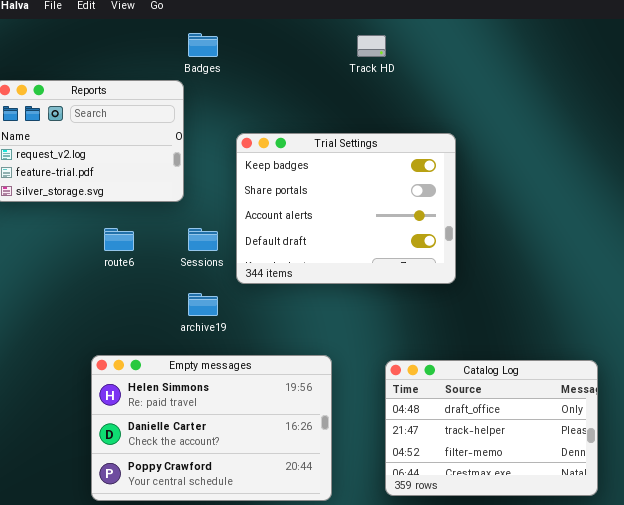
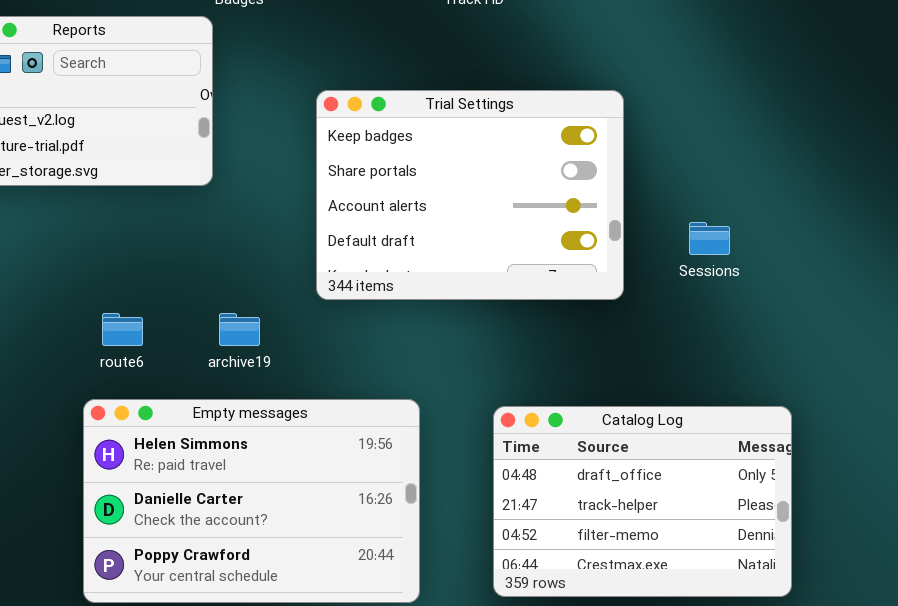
Trial Settings: [236,133,456,284] -> [316,90,624,300], moved
route6: [104,228,134,251] -> [102,313,143,346], moved
Sessions: [188,228,218,251] -> [689,222,730,255], moved

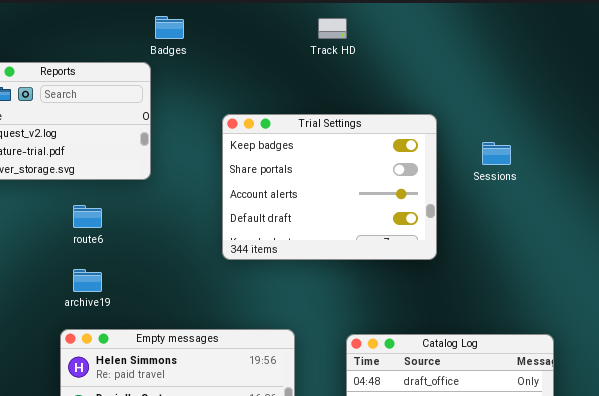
Sessions: [689,222,730,255] -> [482,142,511,165], moved
route6: [102,313,143,346] -> [73,205,102,228], moved
archive19: [219,313,260,346] -> [73,269,102,292], moved

